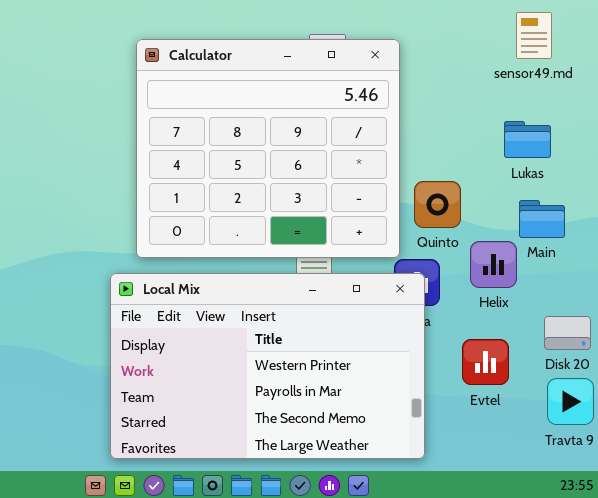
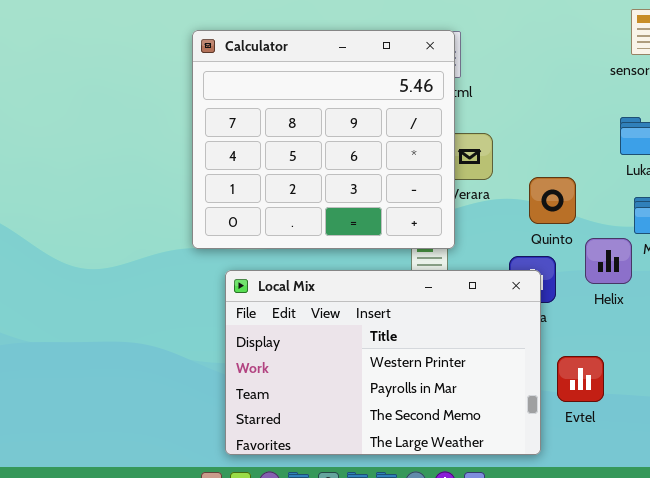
Calculator: [136,39,400,258] -> [192,30,455,249], moved
Evtel: [462,339,509,385] -> [557,356,604,402], moved

